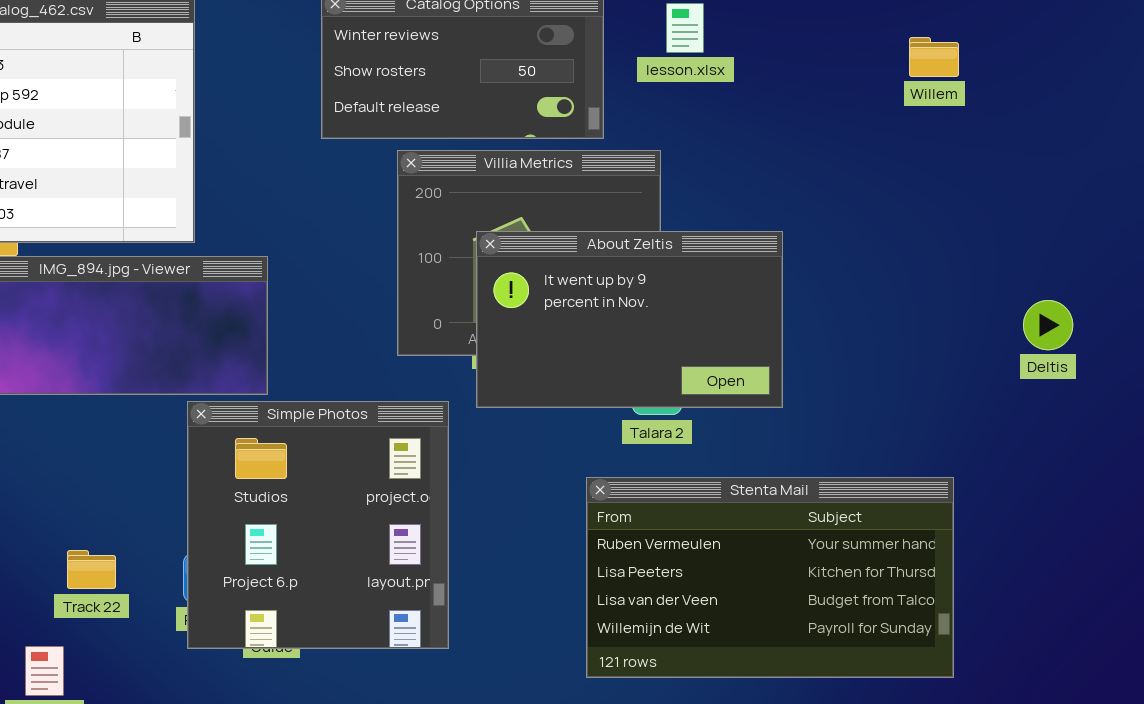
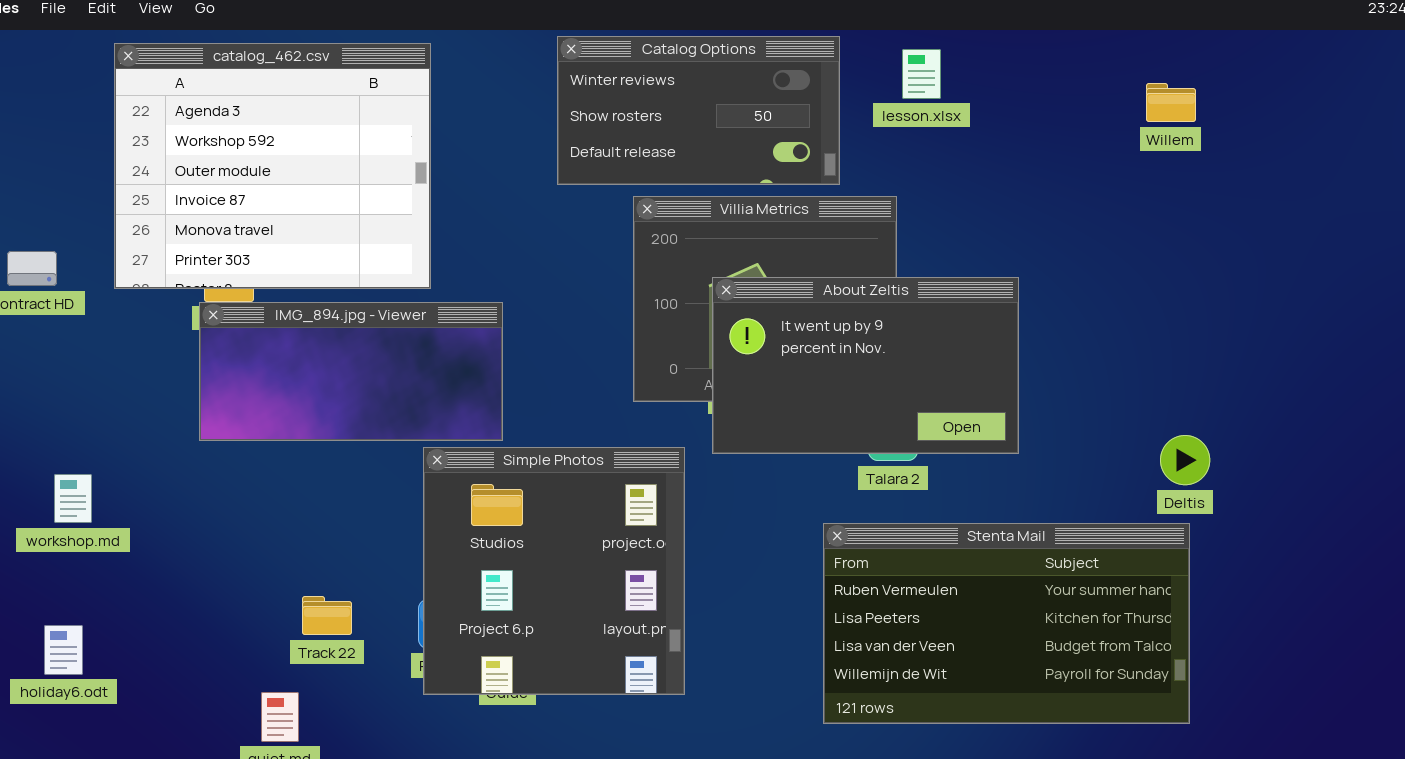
Deltis: [1023,300,1073,350] -> [1160,435,1210,485], moved

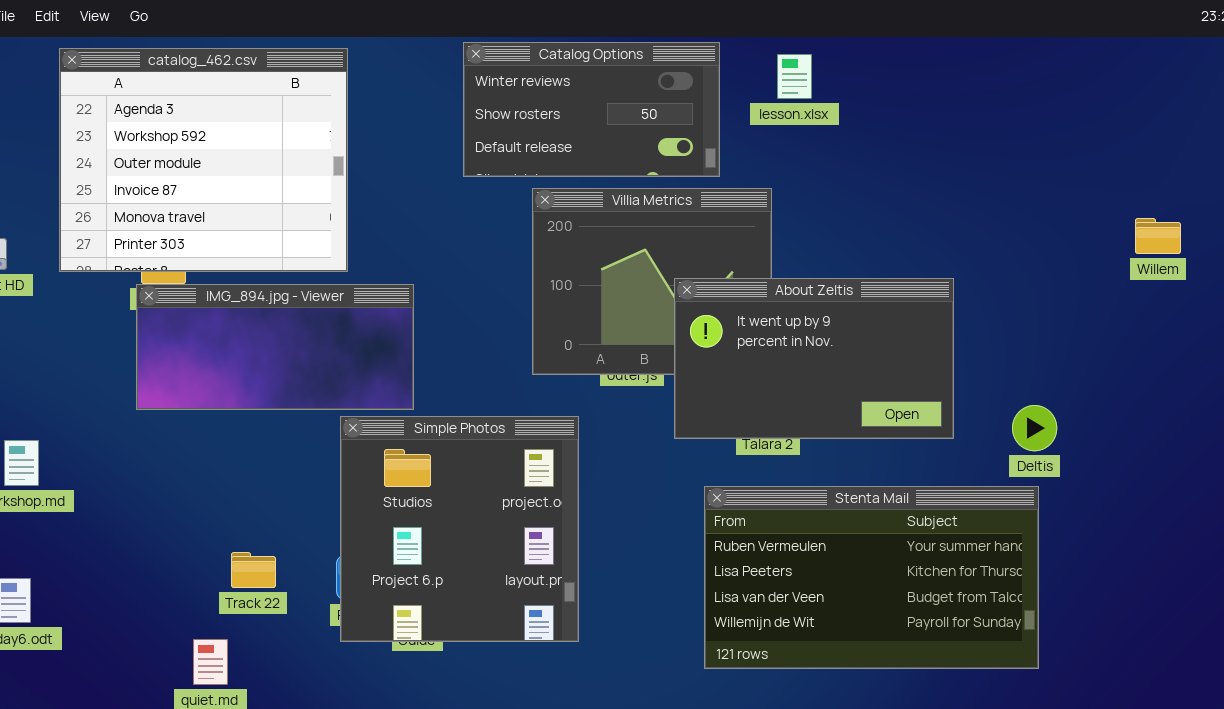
Willem: [1146,83,1196,122] -> [1135,218,1181,254], moved
About Zeltis: [712,277,1019,454] -> [674,278,954,439], moved

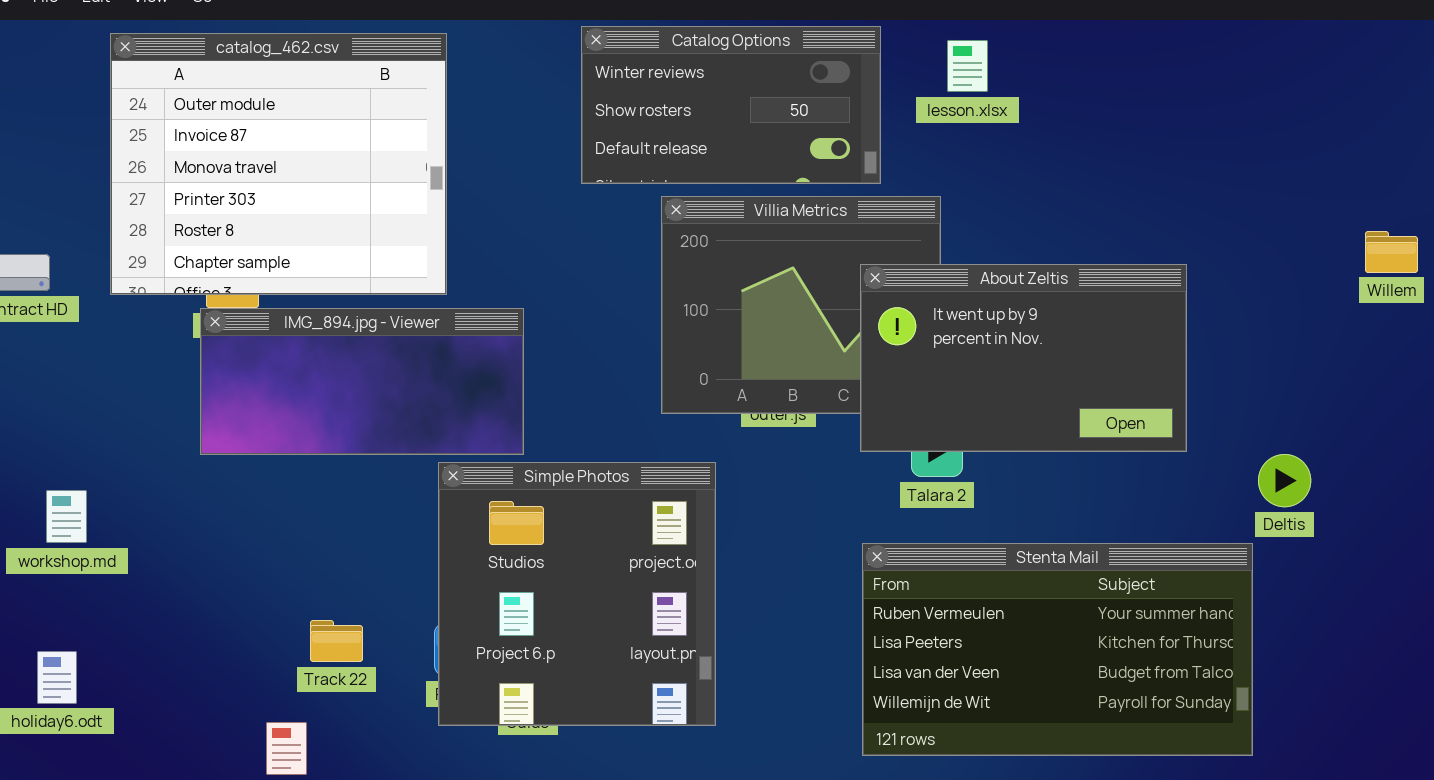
catalog_462.csv: [59,48,348,272] -> [110,33,447,295], scrolled down 2 rows
About Zeltis: [674,278,954,439] -> [860,264,1187,452], moved
Deltis: [1012,405,1057,451] -> [1258,454,1311,507], moved

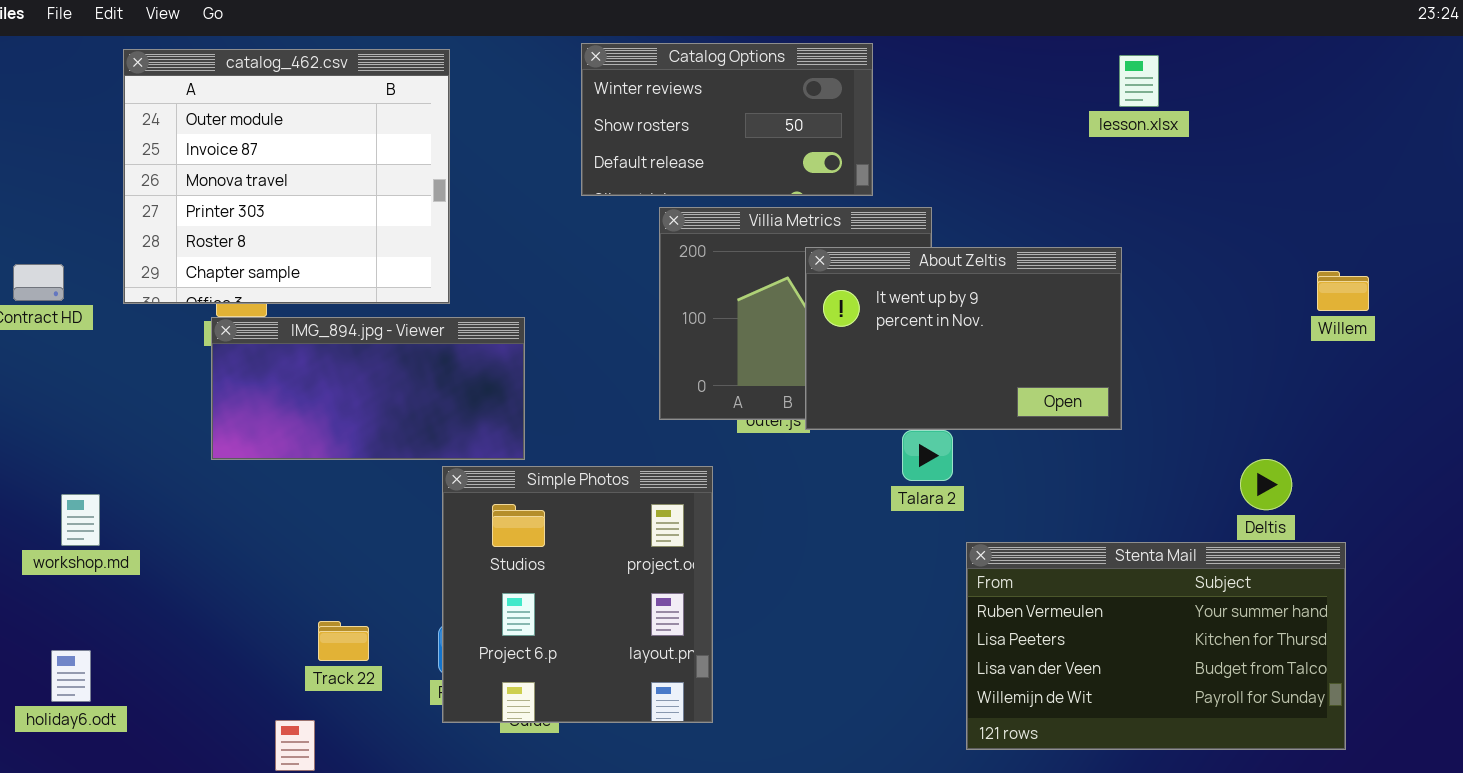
lesson.xlsx: [947,40,988,92] -> [1119,55,1159,107], moved
Willem: [1365,231,1418,273] -> [1317,271,1369,311], moved
About Zeltis: [860,264,1187,452] -> [805,247,1122,430], moved
Stenta Mail: [862,543,1253,756] -> [966,542,1346,750], moved

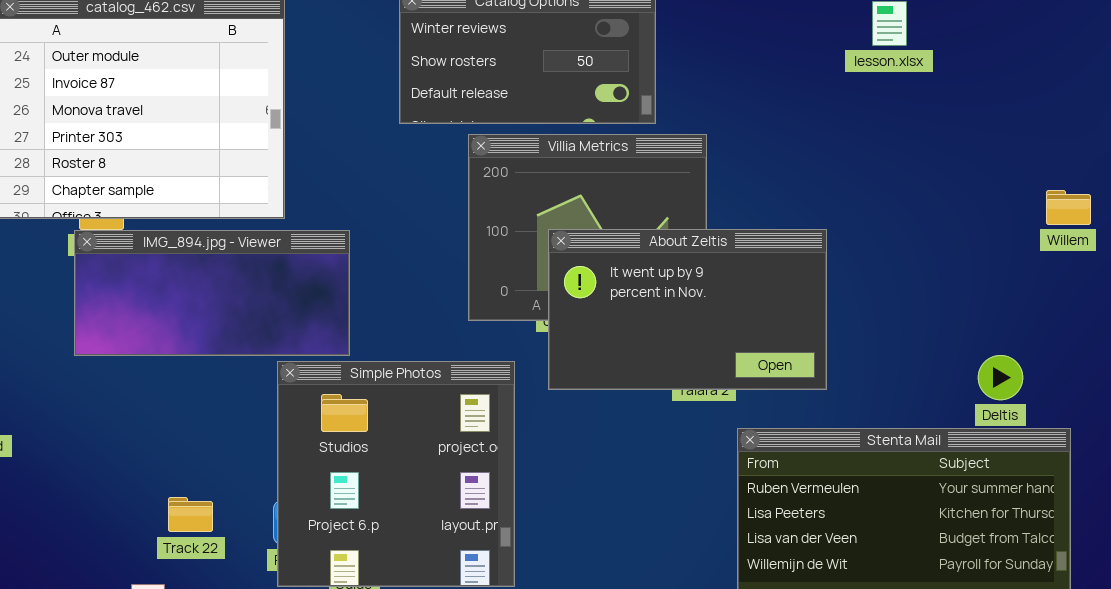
About Zeltis: [805,247,1122,430] -> [548,229,827,390], moved

